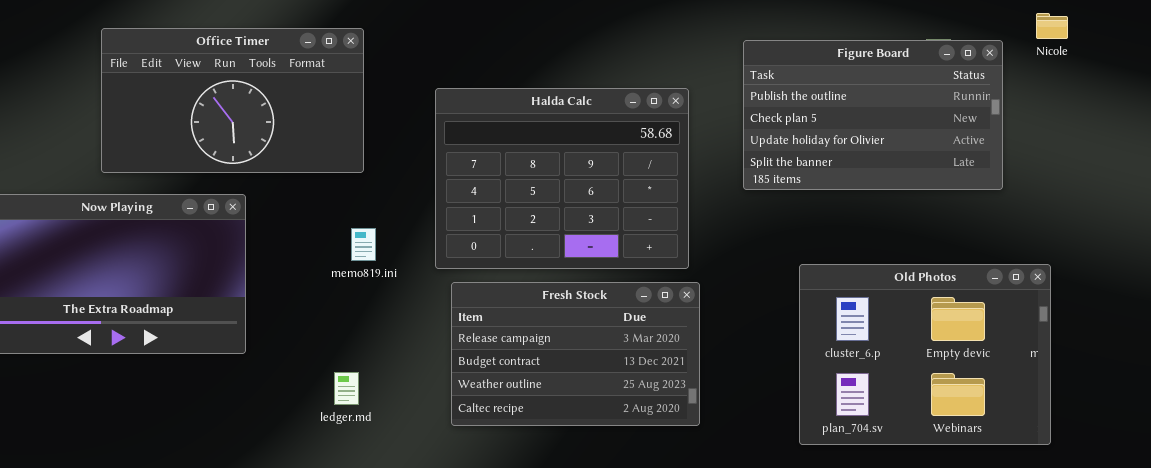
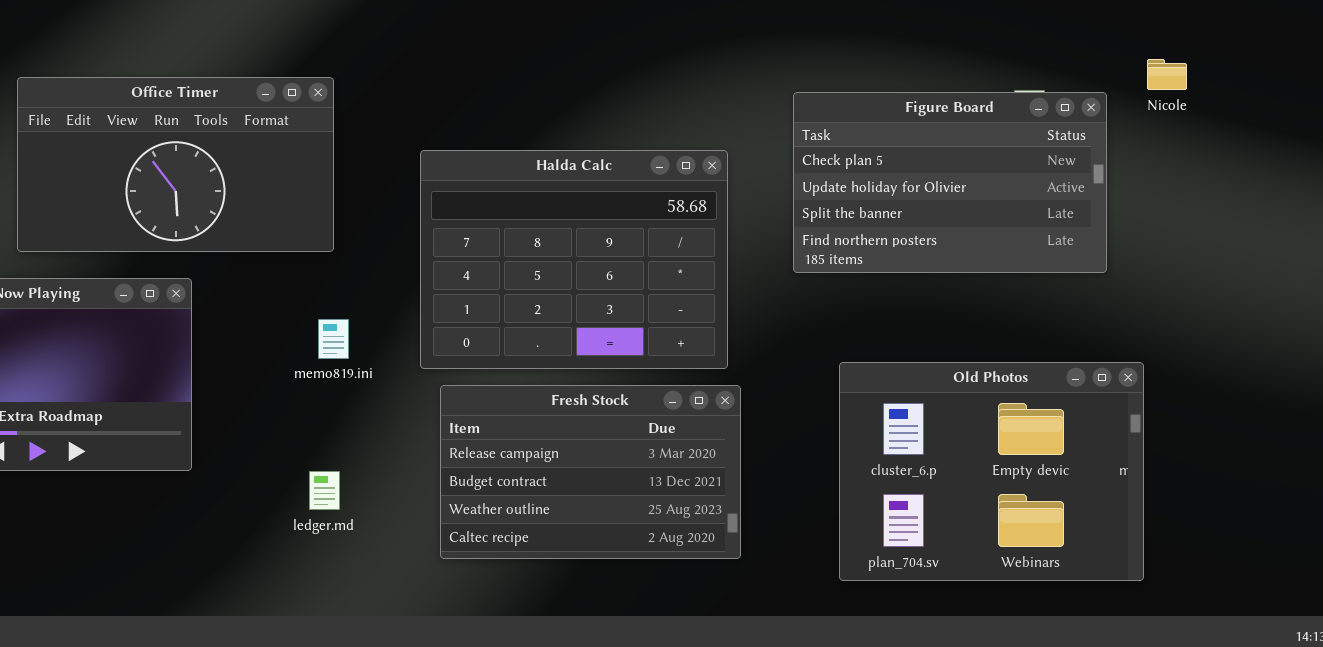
Figure Board: [743,40,1003,190] -> [793,92,1107,273], scrolled down 1 row
Old Photos: [799,264,1051,445] -> [839,362,1144,581], moved
ledger.md: [334,372,359,405] -> [309,471,340,510], moved

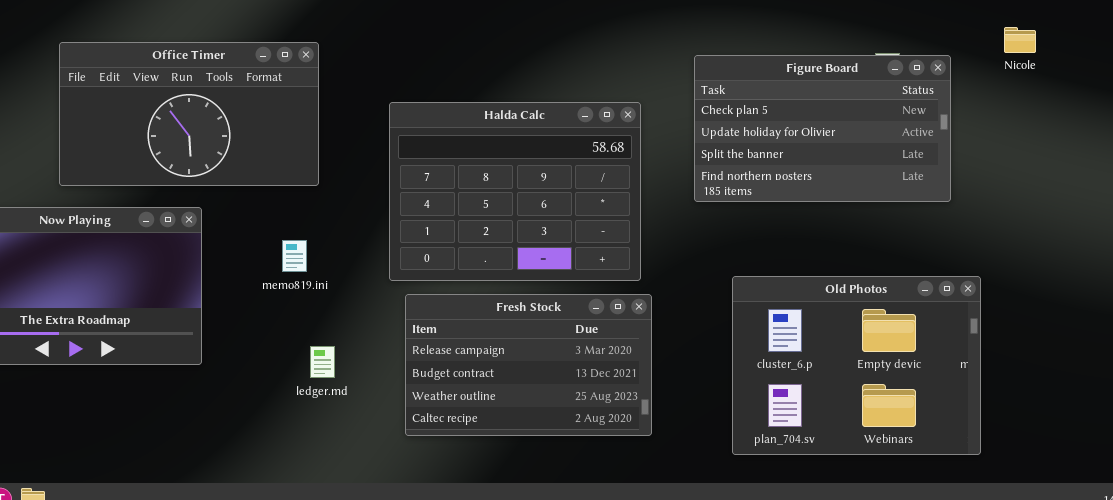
Nicole: [1147,59,1187,90] -> [1004,27,1036,53], moved
memo819.ini: [318,319,349,359] -> [282,240,307,272], moved
ledger.md: [309,471,340,510] -> [310,346,335,378], moved

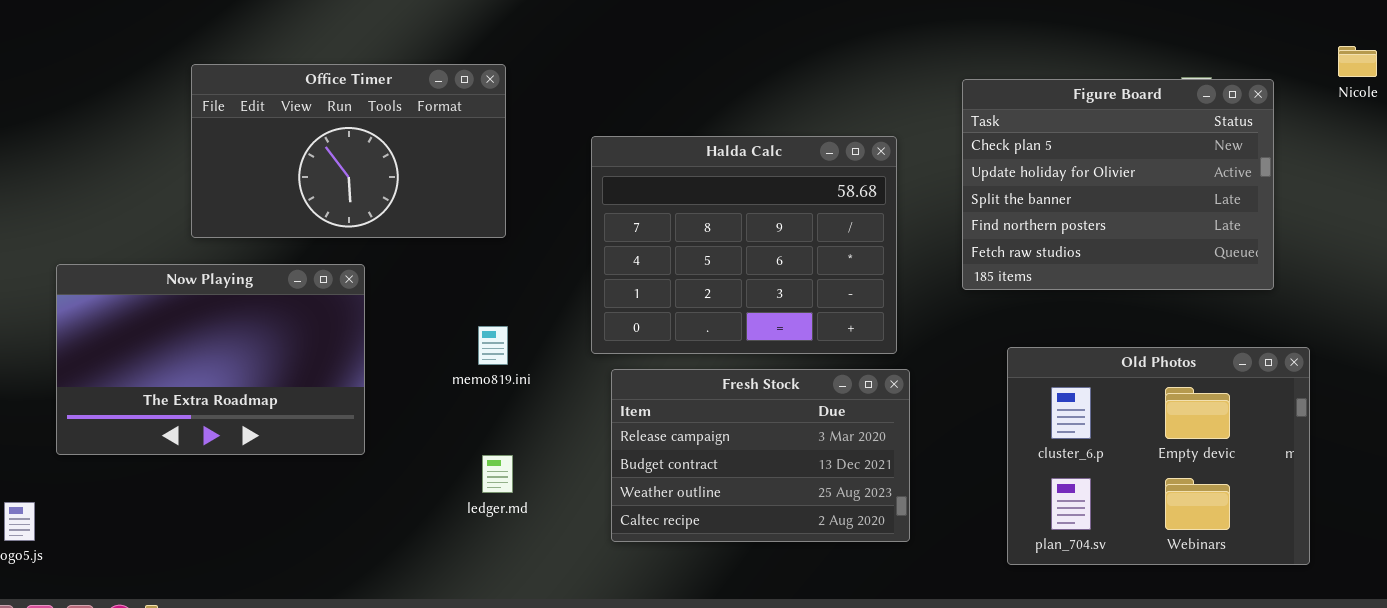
Figure Board: [694,55,951,202] -> [962,79,1274,290], resized
memo819.ini: [282,240,307,272] -> [478,326,508,365], moved
ledger.md: [310,346,335,378] -> [482,455,513,493], moved

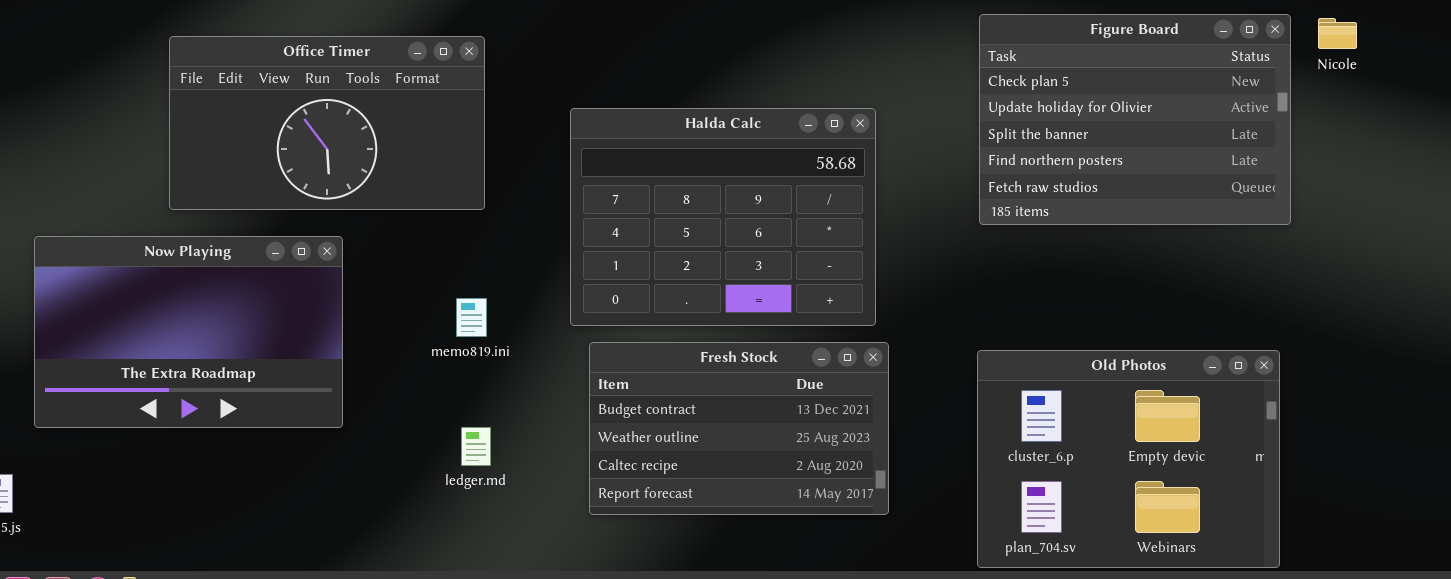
Figure Board: [962,79,1274,290] -> [979,14,1291,225], moved
Old Photos: [1007,347,1310,565] -> [977,350,1280,568], moved
Fresh Stock: [611,369,910,542] -> [589,342,889,515], scrolled down 1 row

